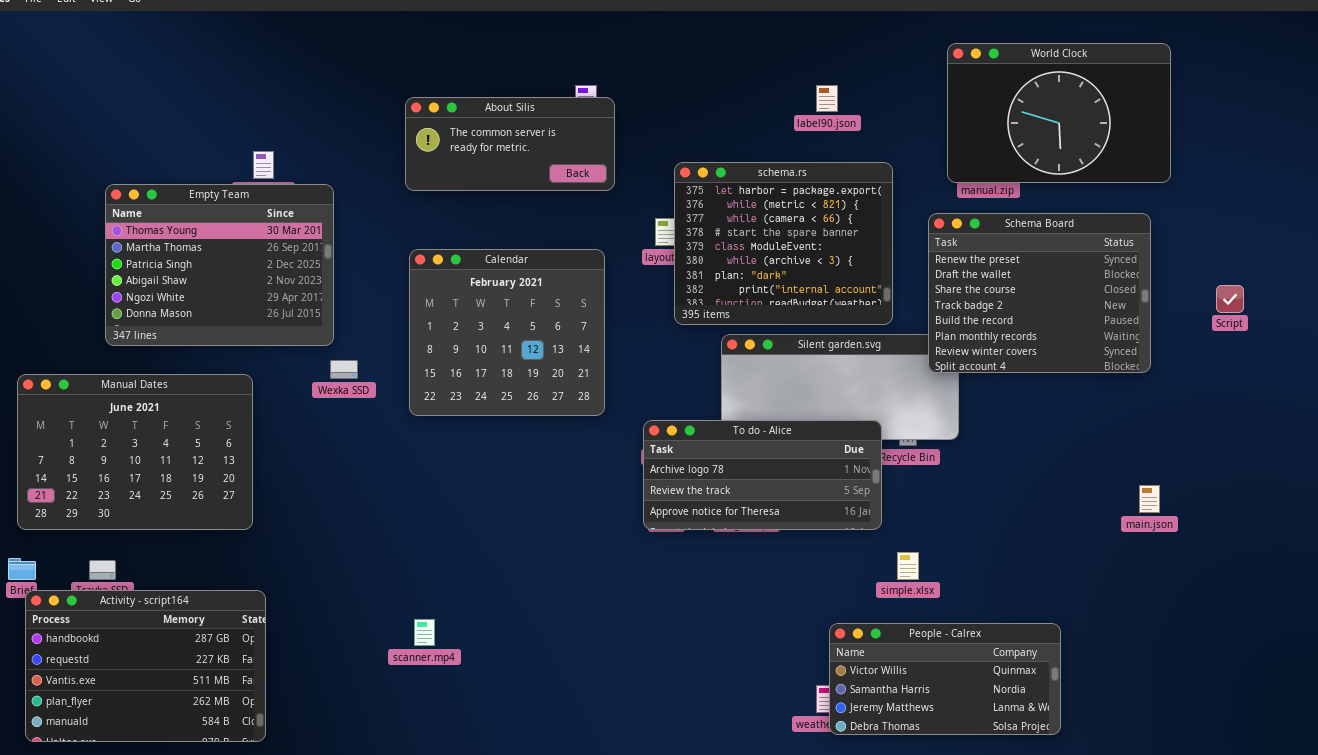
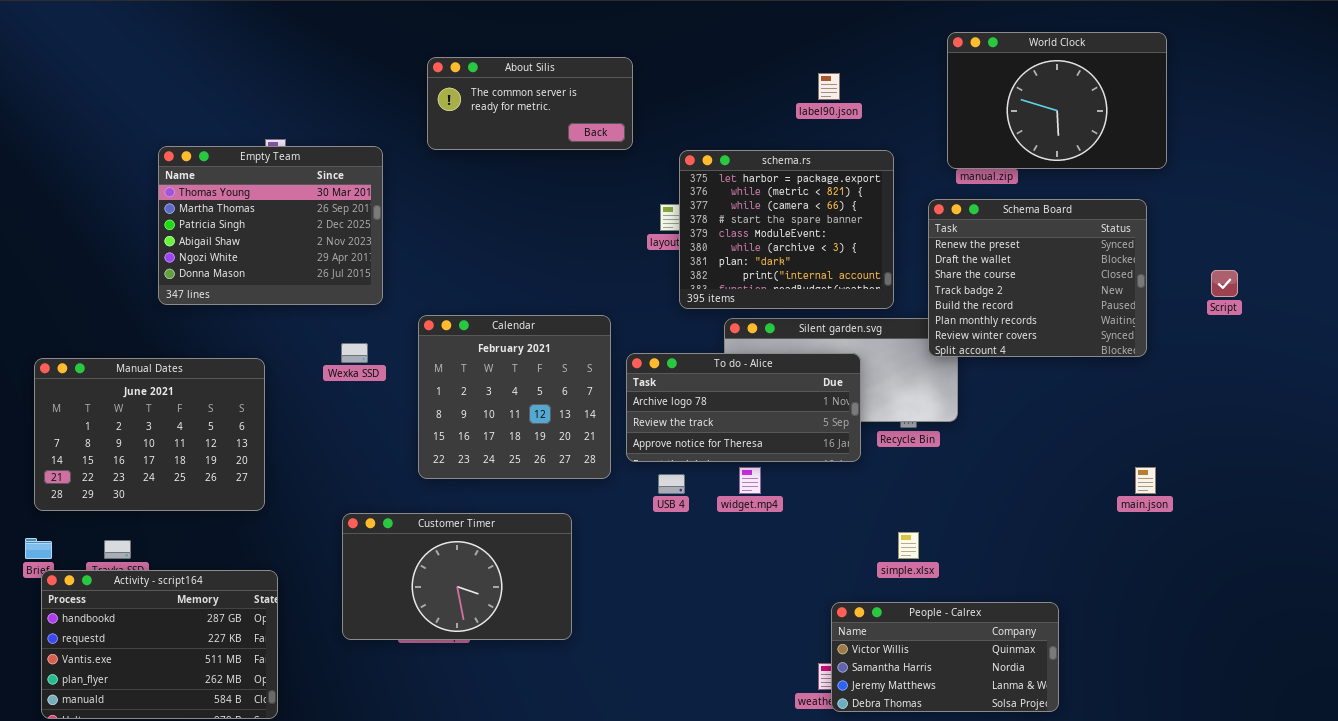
About Silis: [405,97,615,191] -> [427,57,633,150], moved
Empty Team: [105,184,334,346] -> [158,146,383,305], moved
Calendar: [409,249,605,416] -> [418,315,611,479], moved
To do - Alice: [643,420,882,530] -> [626,353,861,462], moved
Customer Timer: none -> [342,513,572,640], opened

